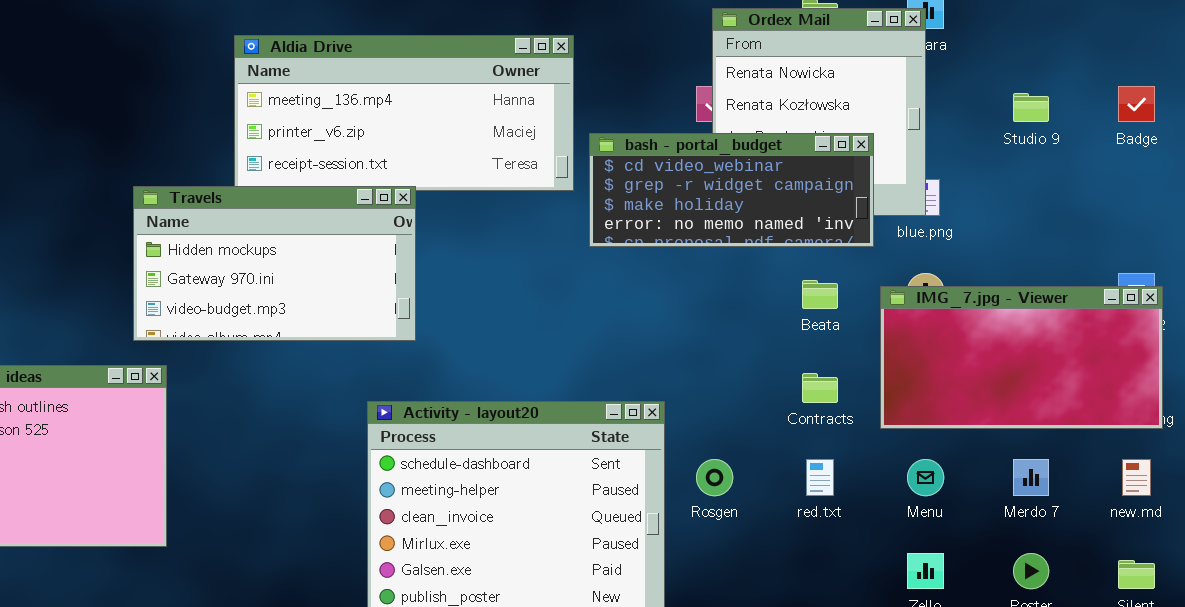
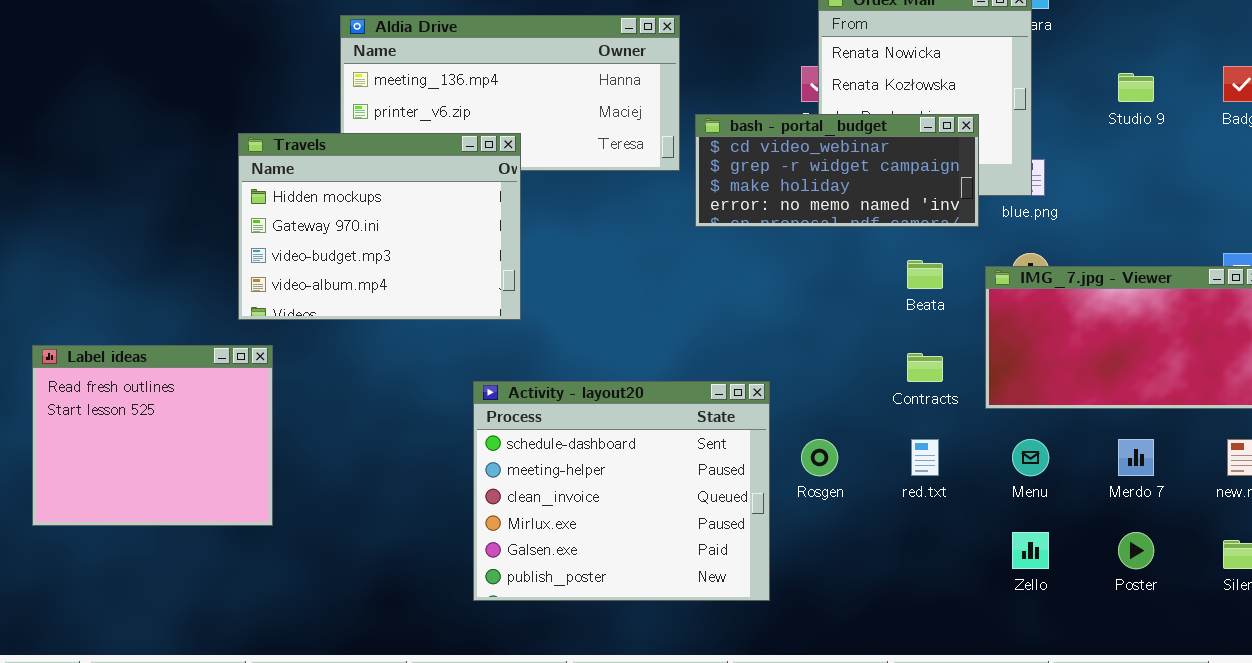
Travels: [133,186,416,341] -> [238,133,521,320], resized

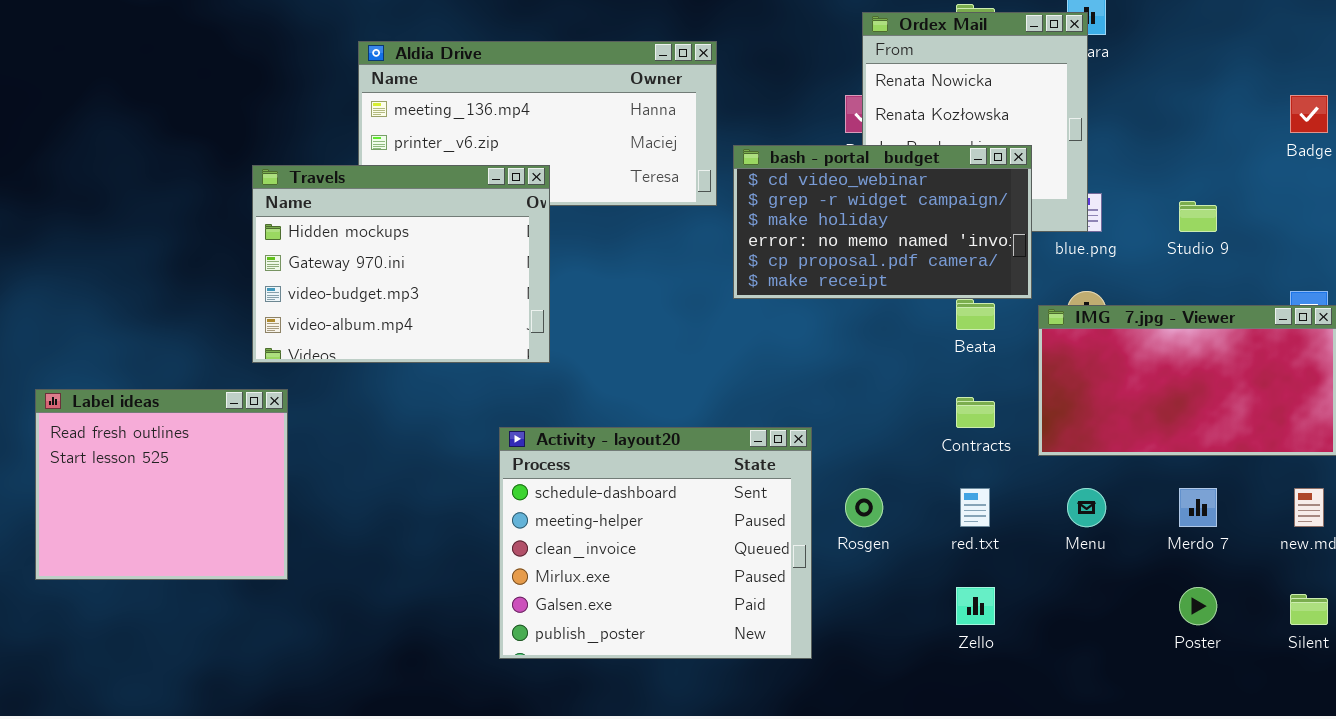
Studio 9: [1118,73,1154,102] -> [1179,201,1217,232], moved
bash - portal_budget: [695,114,979,227] -> [733,145,1032,299], resized
Zello: [1012,532,1049,569] -> [956,587,995,625], moved

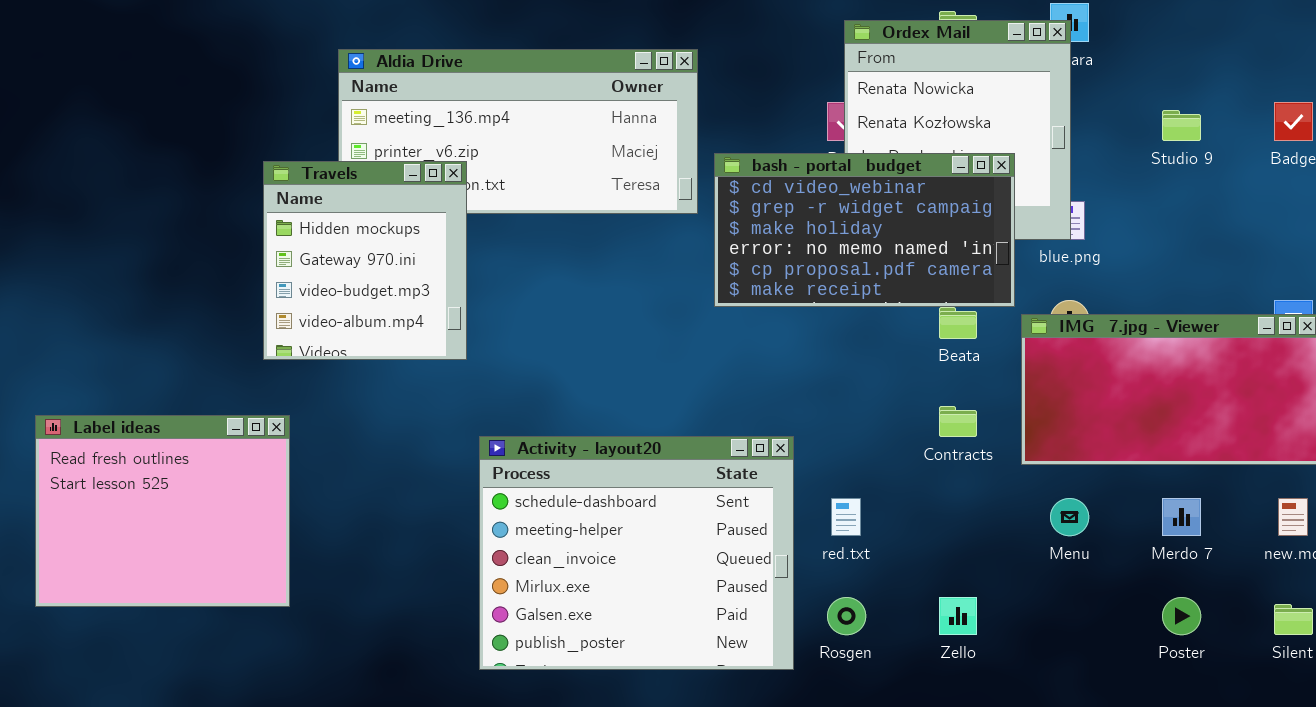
Travels: [252,165,550,363] -> [263,161,467,360], moved, resized
Studio 9: [1179,201,1217,232] -> [1162,110,1201,141], moved
Label ideas: [35,389,288,580] -> [35,415,290,607], moved
Rosgen: [845,488,883,527] -> [827,597,866,635], moved
red.txt: [960,488,990,527] -> [831,498,861,536], moved

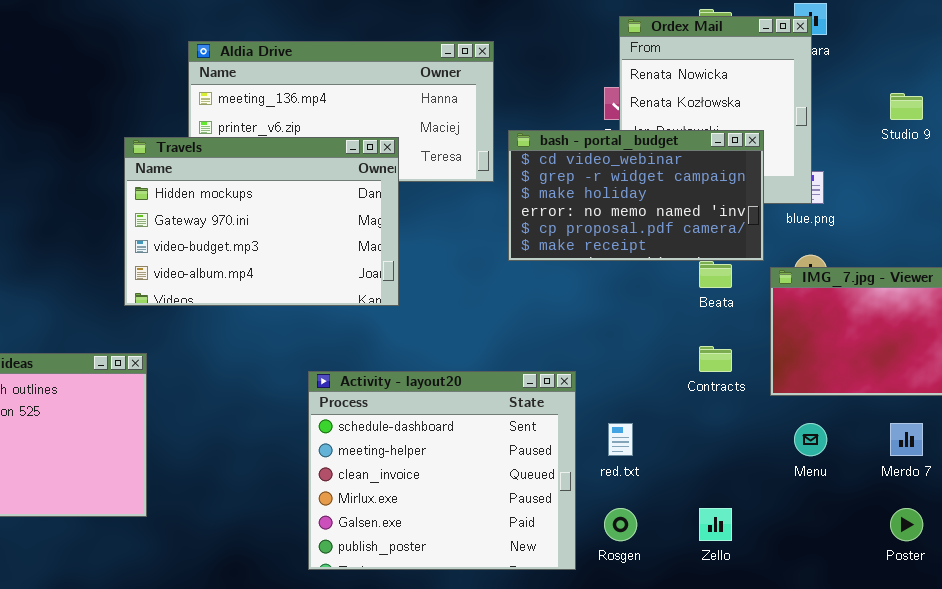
Travels: [263,161,467,360] -> [124,137,399,306], resized

